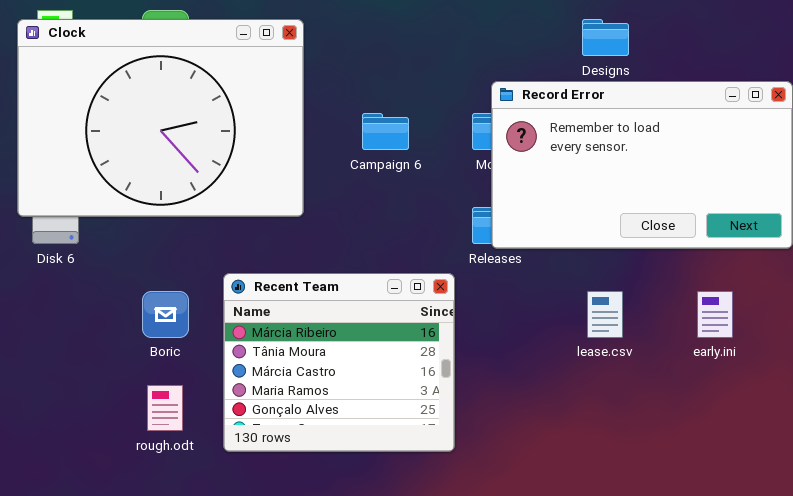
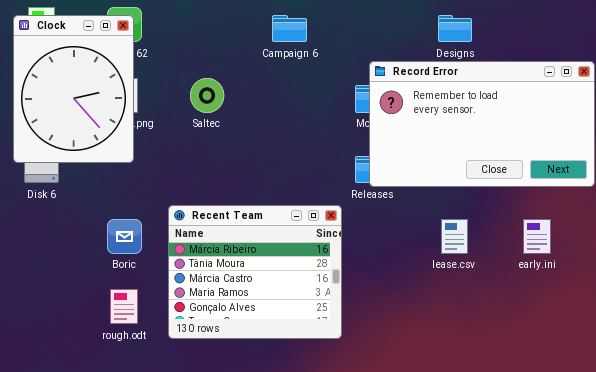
Clock: [17,19,304,217] -> [13,15,134,163], resized
Campaign 6: [362,113,409,150] -> [272,15,307,42], moved

